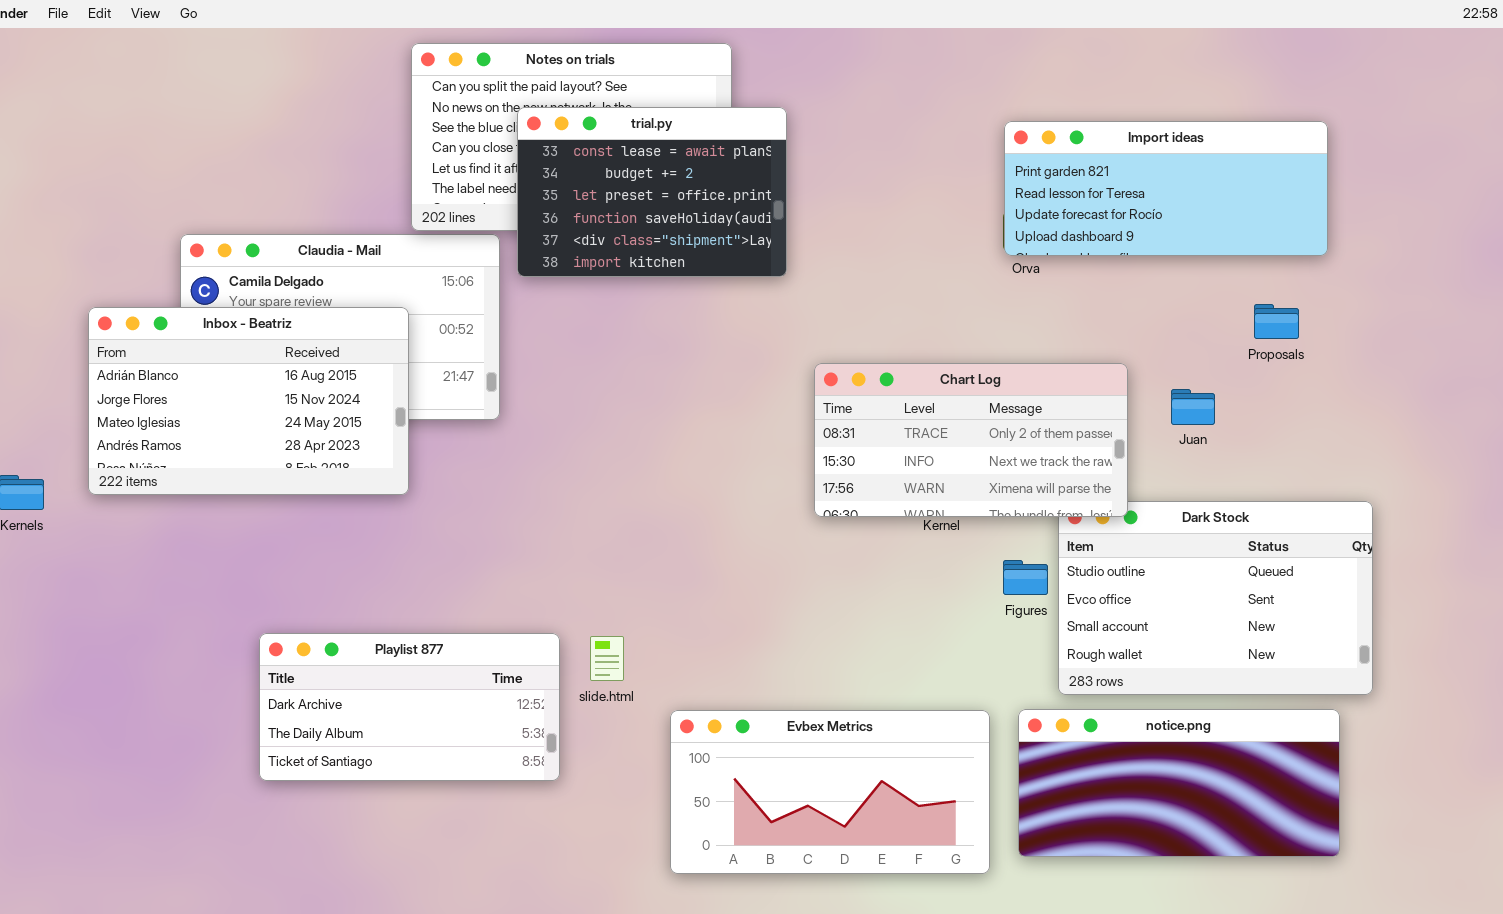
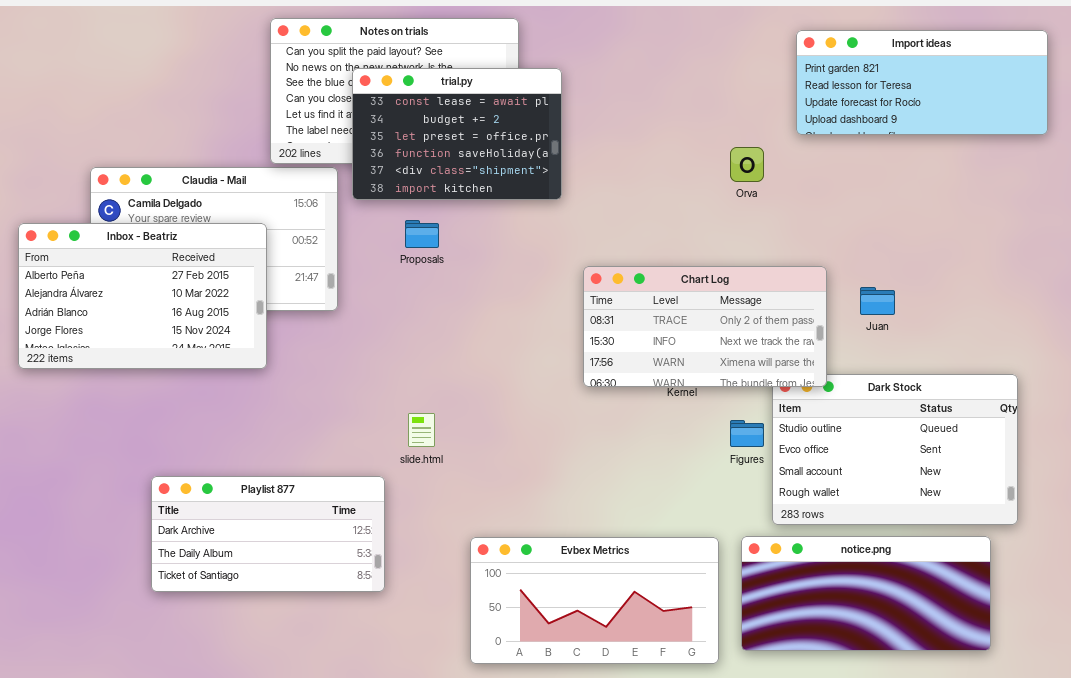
Import ideas: [1004,121,1328,256] -> [796,30,1048,135], moved
Proposals: [1254,304,1299,339] -> [405,220,439,248], moved
Inbox - Beatriz: [88,307,409,495] -> [18,223,267,369], scrolled up 2 rows
slide.html: [590,636,624,681] -> [408,413,435,447], moved

